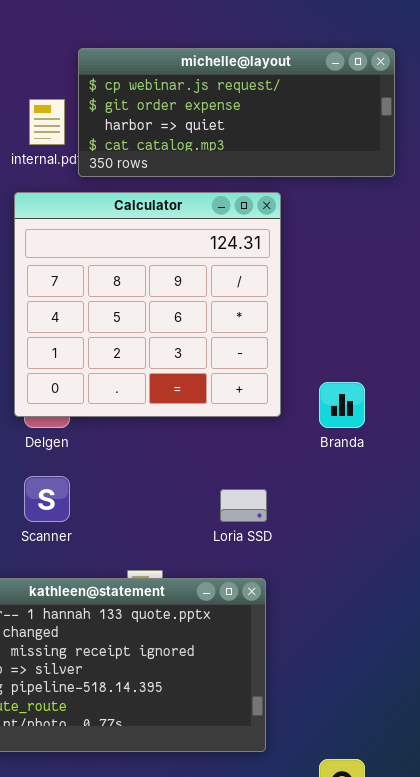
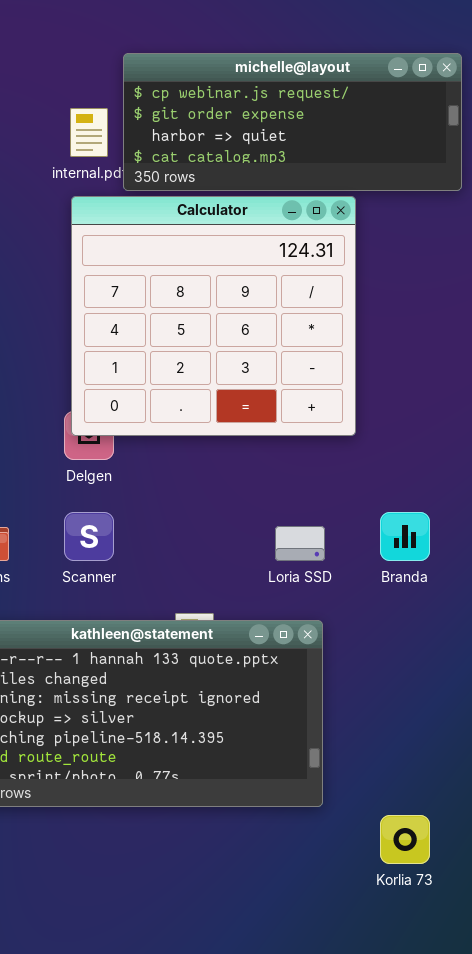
Calculator: [14,192,281,417] -> [71,196,356,436], moved
Branda: [319,382,365,428] -> [380,512,430,561], moved

